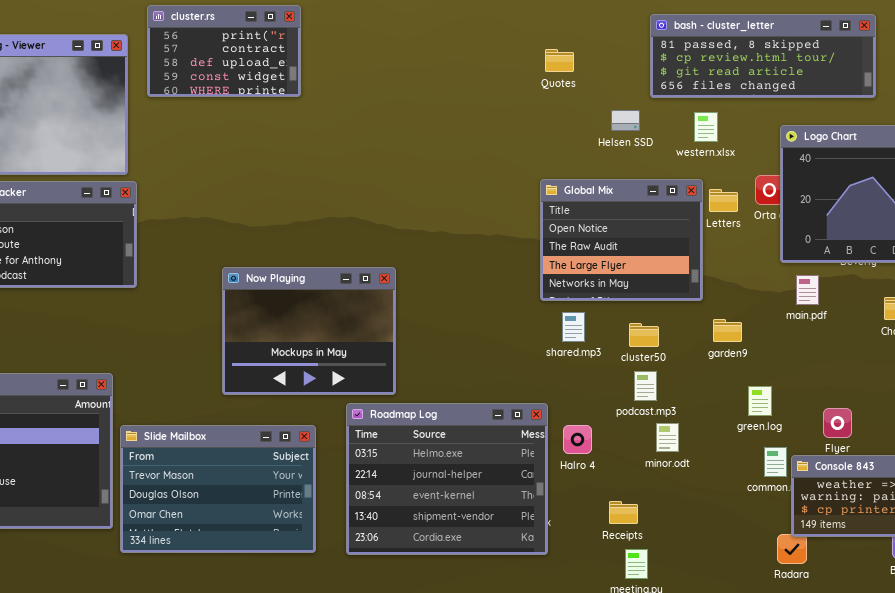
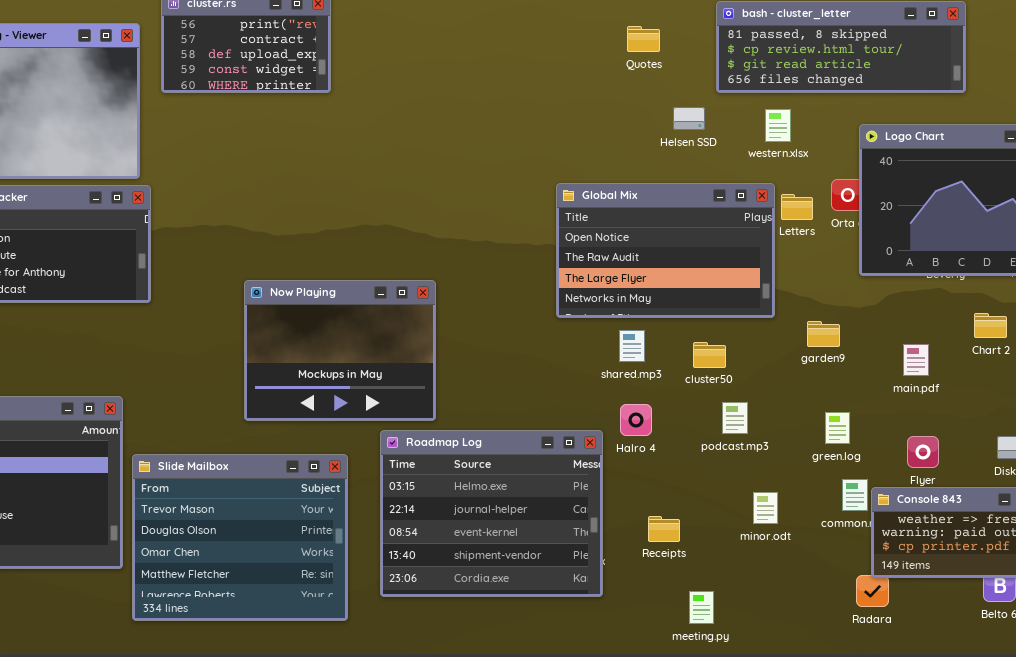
Quotes: [545,49,574,72] -> [627,26,660,52], moved
Global Mix: [540,179,703,301] -> [556,183,775,318], resized
main.pdf: [796,275,819,305] -> [903,344,929,376], moved
garden9: [713,319,742,342] -> [807,321,840,347], moved
podcast.mp3: [634,371,657,401] -> [722,402,748,434], moved
minor.odt: [656,423,679,452] -> [753,492,778,524], moved
Slide Mailbox: [120,425,316,553] -> [132,454,348,621], resized
Halro 4: [563,425,592,454] -> [620,404,652,436], moved
Receipts: [609,501,638,524] -> [648,516,680,542], moved

